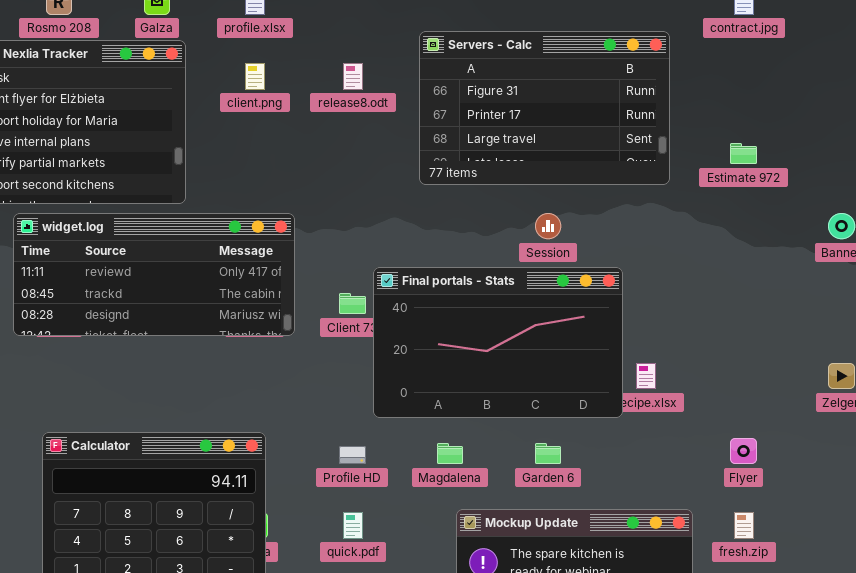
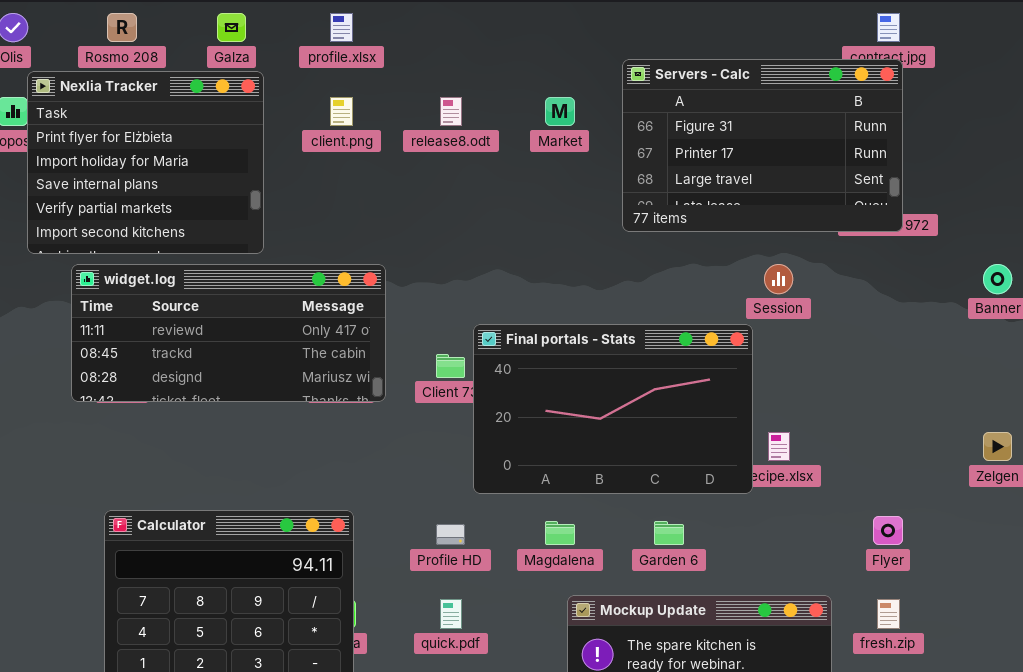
Servers - Calc: [419,31,670,185] -> [622,59,903,232], moved
Session: [535,213,561,239] -> [764,264,793,294], moved

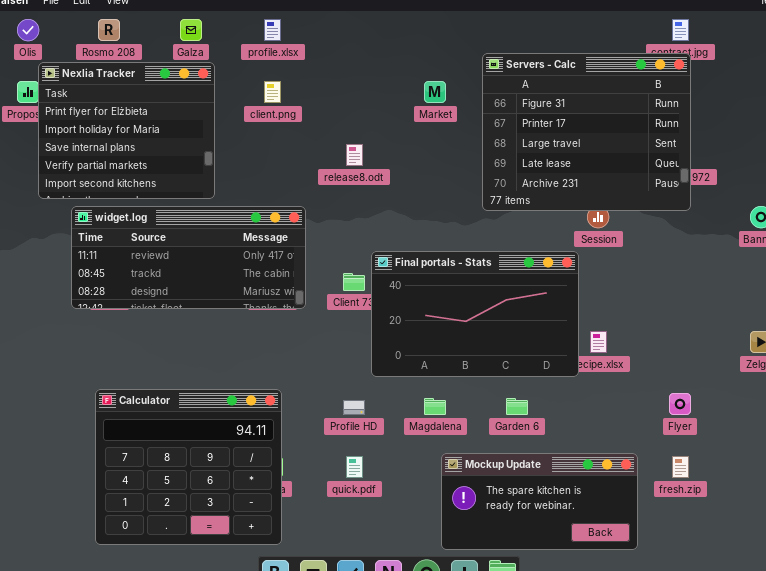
Servers - Calc: [622,59,903,232] -> [482,53,691,211], resized
release8.odt: [440,97,462,126] -> [346,144,363,166], moved

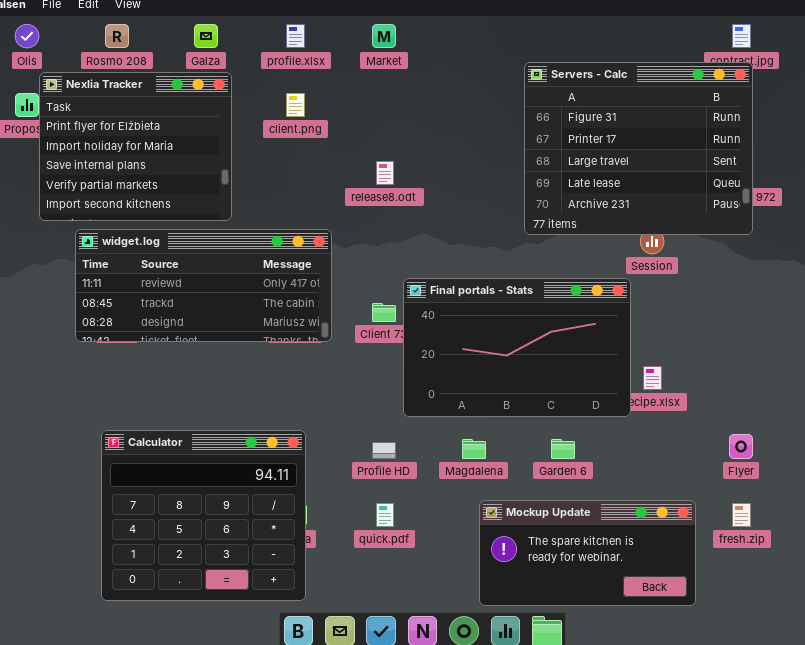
Market: [424,81,446,103] -> [372,24,396,48], moved

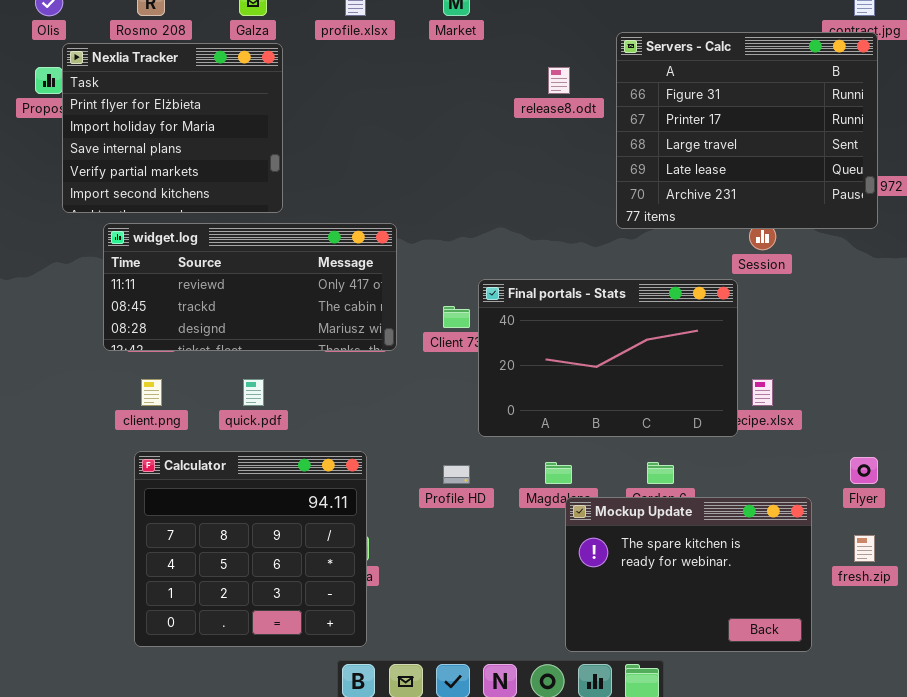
client.png: [286,93,305,117] -> [141,379,162,406], moved
release8.odt: [376,161,394,185] -> [548,67,570,94], moved
Mockup Update: [479,500,696,606] -> [565,497,812,652], resized
quick.pdf: [376,503,394,527] -> [243,379,264,406], moved

